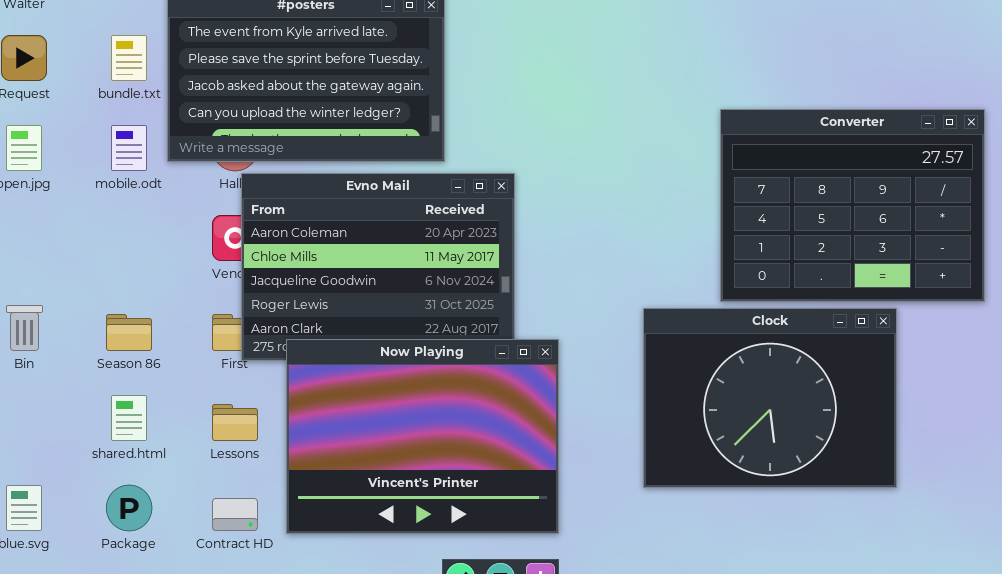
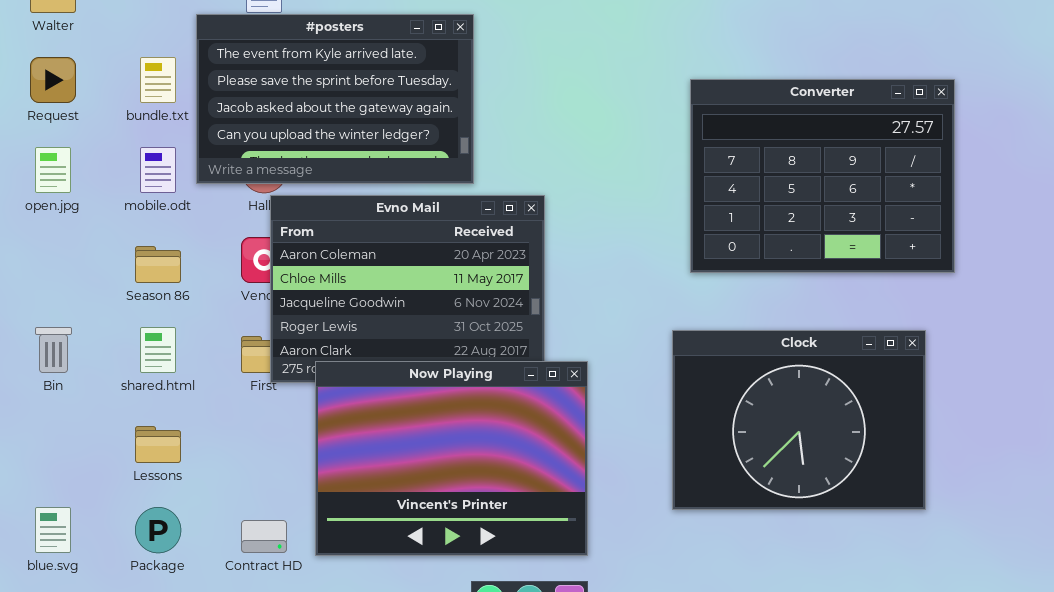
Converter: [720,109,985,302] -> [690,79,955,273], moved
Season 86: [106,314,152,351] -> [135,246,181,283], moved
shared.html: [111,395,147,441] -> [140,327,176,373], moved
Lessons: [212,404,258,441] -> [135,426,181,463], moved

